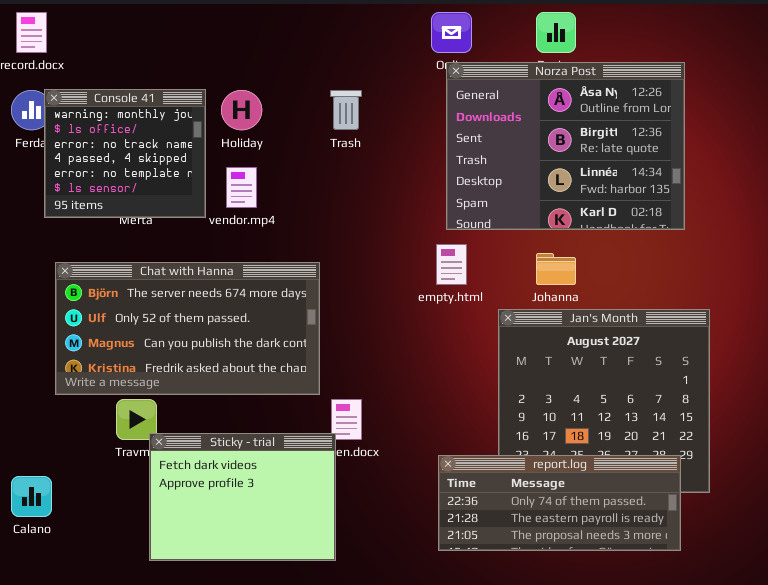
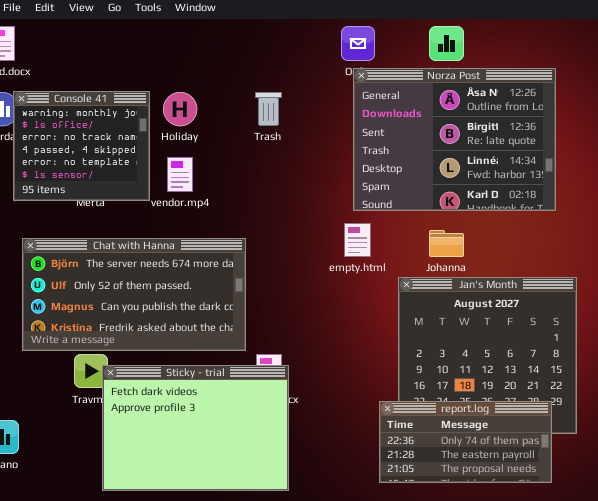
Sticky - trial: [149,433,336,561] -> [102,365,289,491], resized
report.log: [438,455,681,551] -> [379,401,552,483], resized

